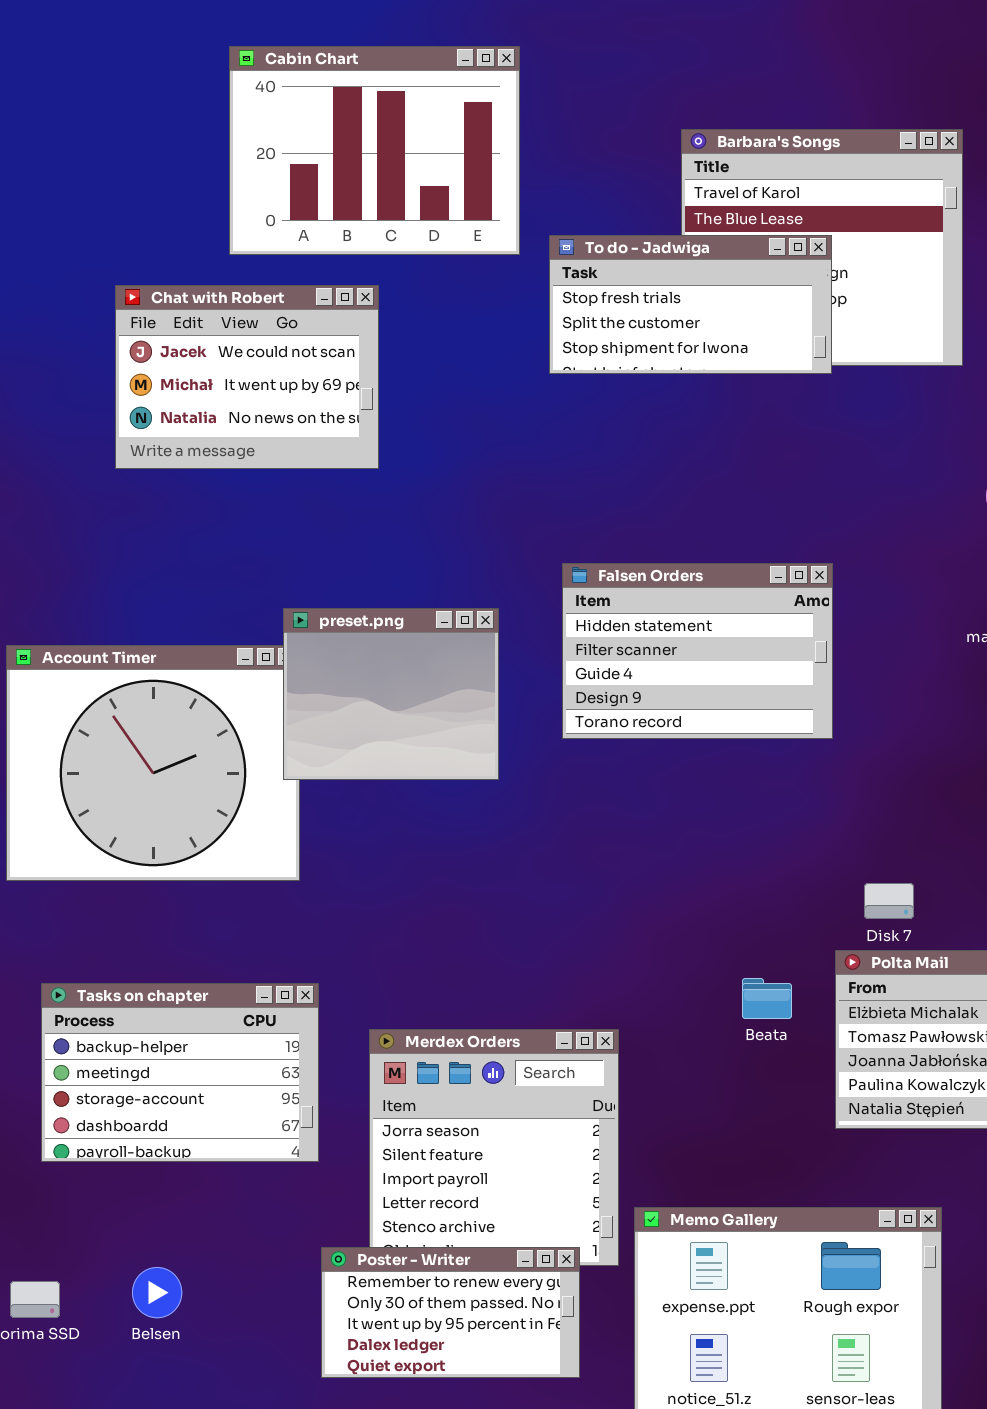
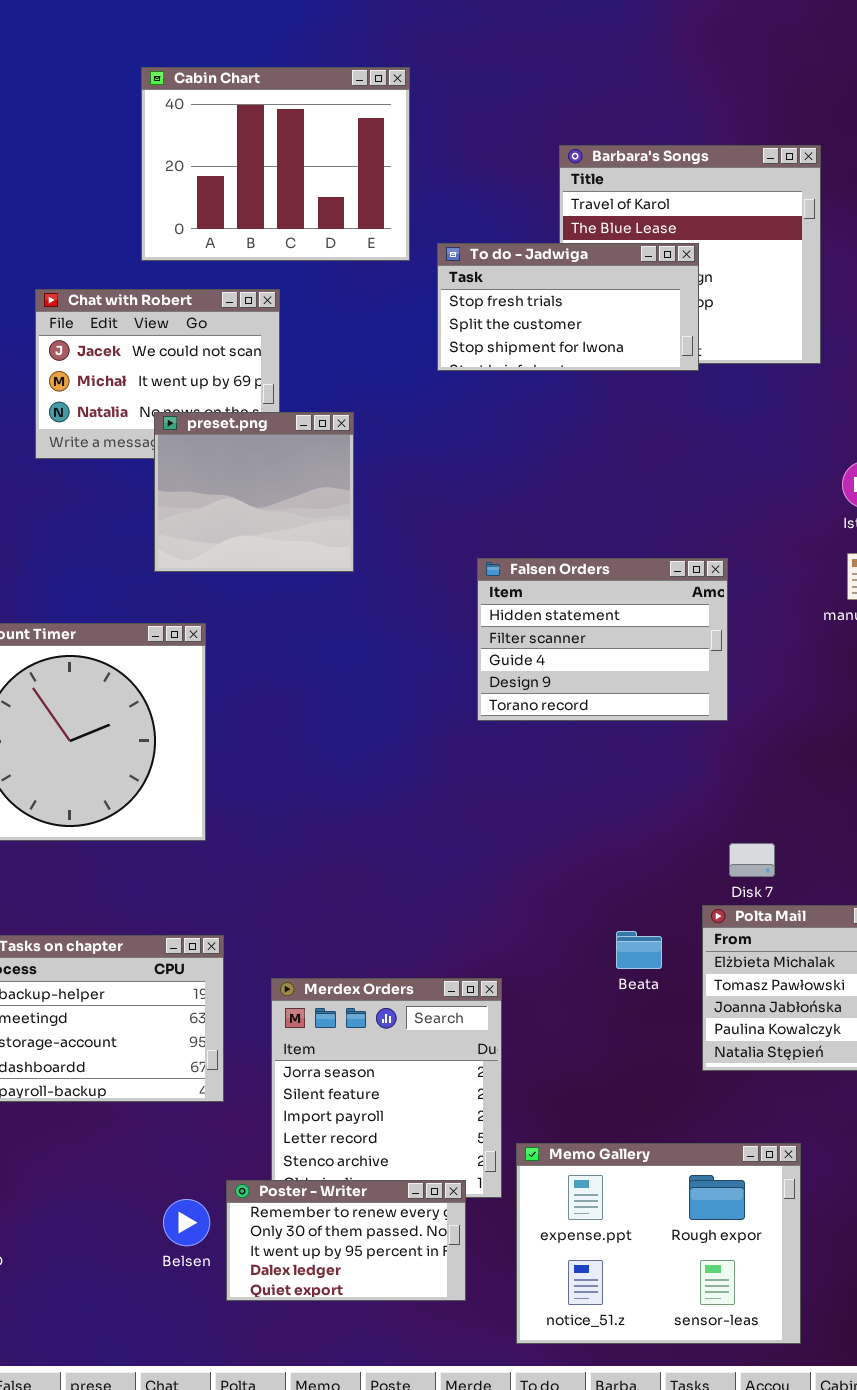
Falsen Orders: [562,563,833,739] -> [477,558,728,721], moved
preset.png: [283,608,499,780] -> [154,412,354,572], moved
Belsen: [132,1267,182,1318] -> [163,1199,210,1246], moved

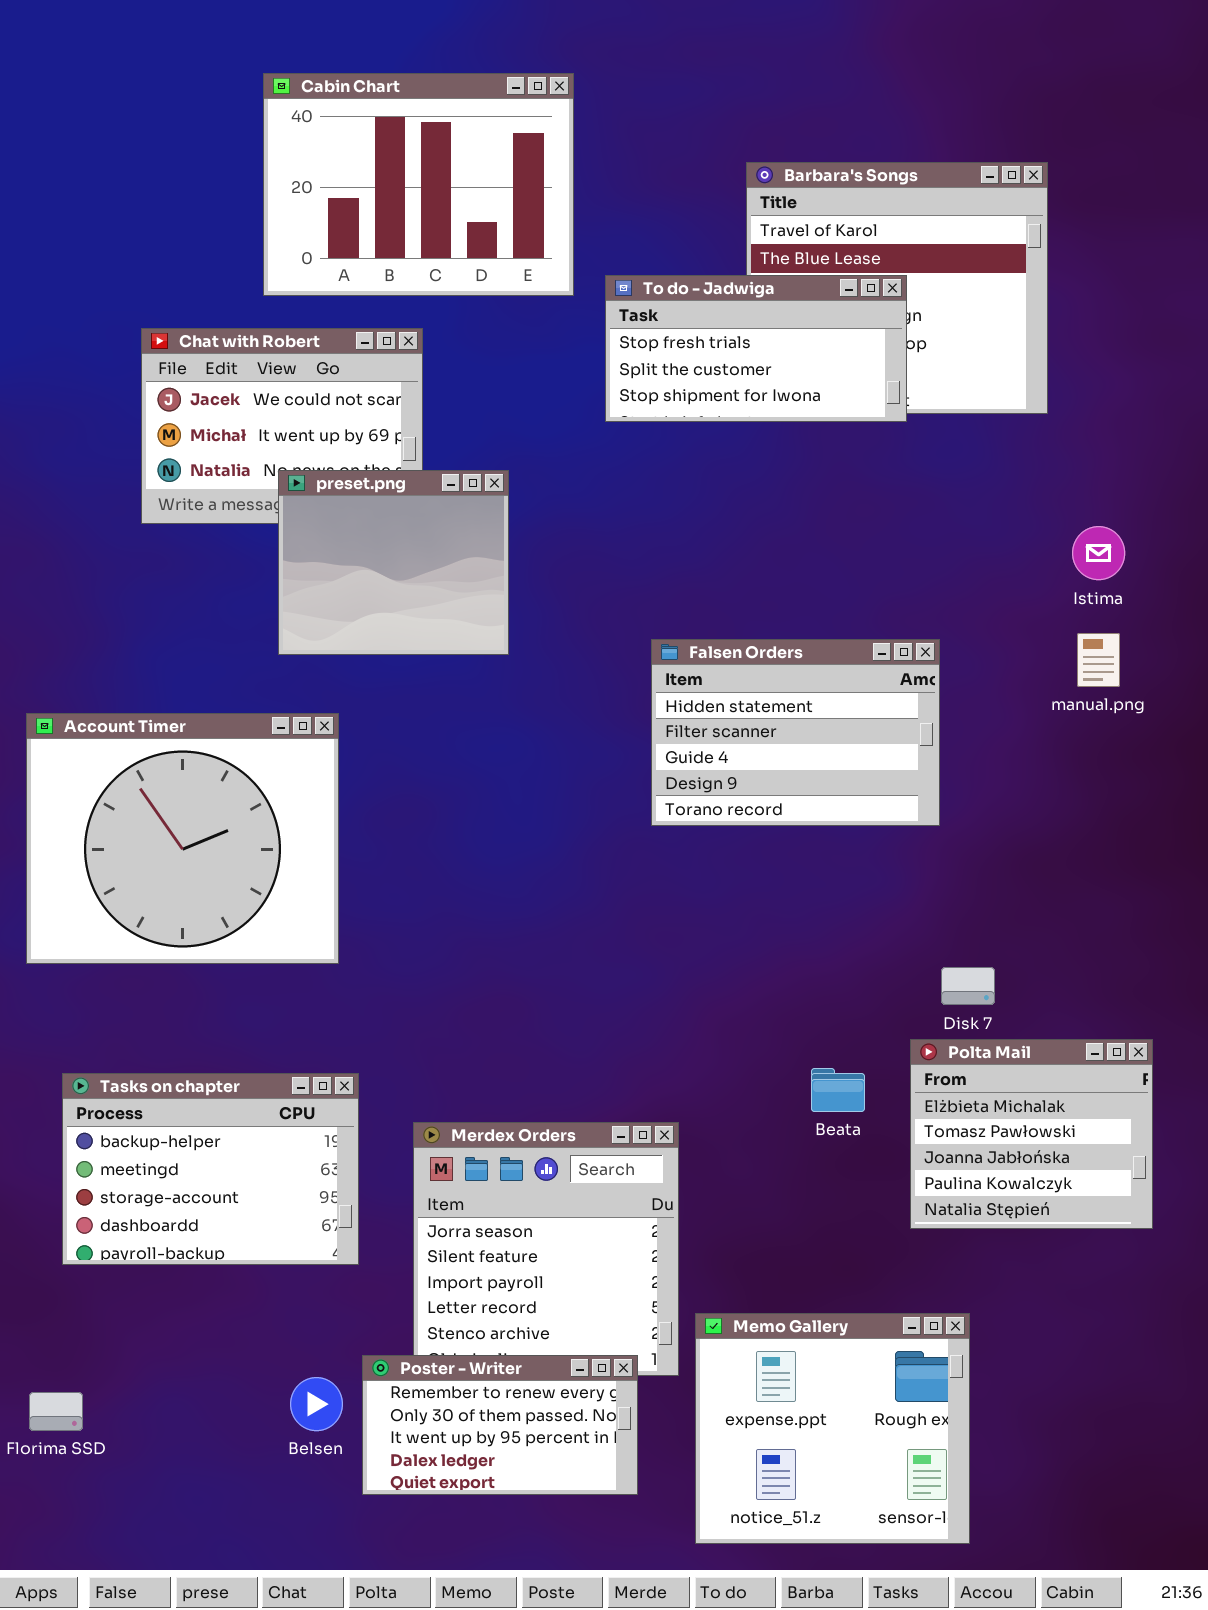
Memo Gallery: [516,1143,801,1344] -> [695,1313,970,1544], resized

